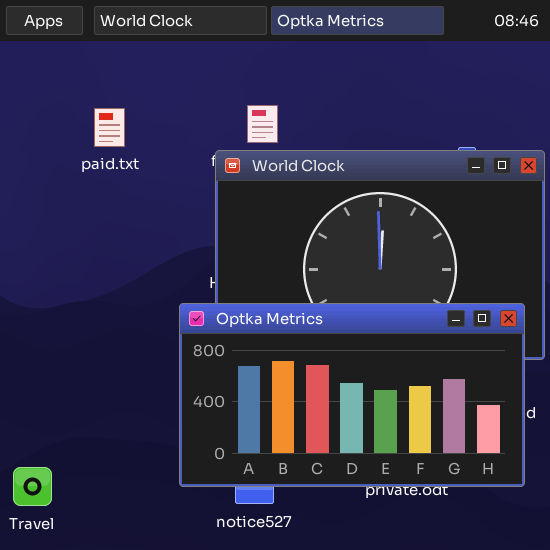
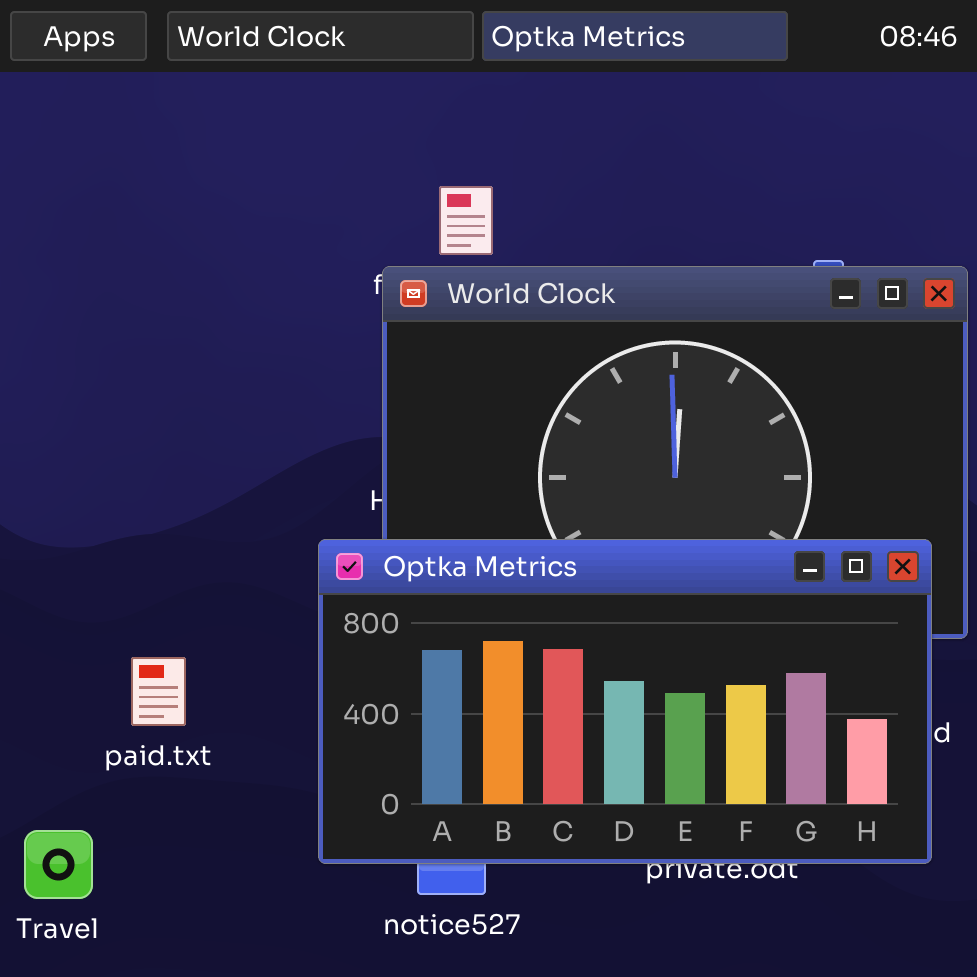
paid.txt: [94,108,125,147] -> [131,657,186,726], moved

